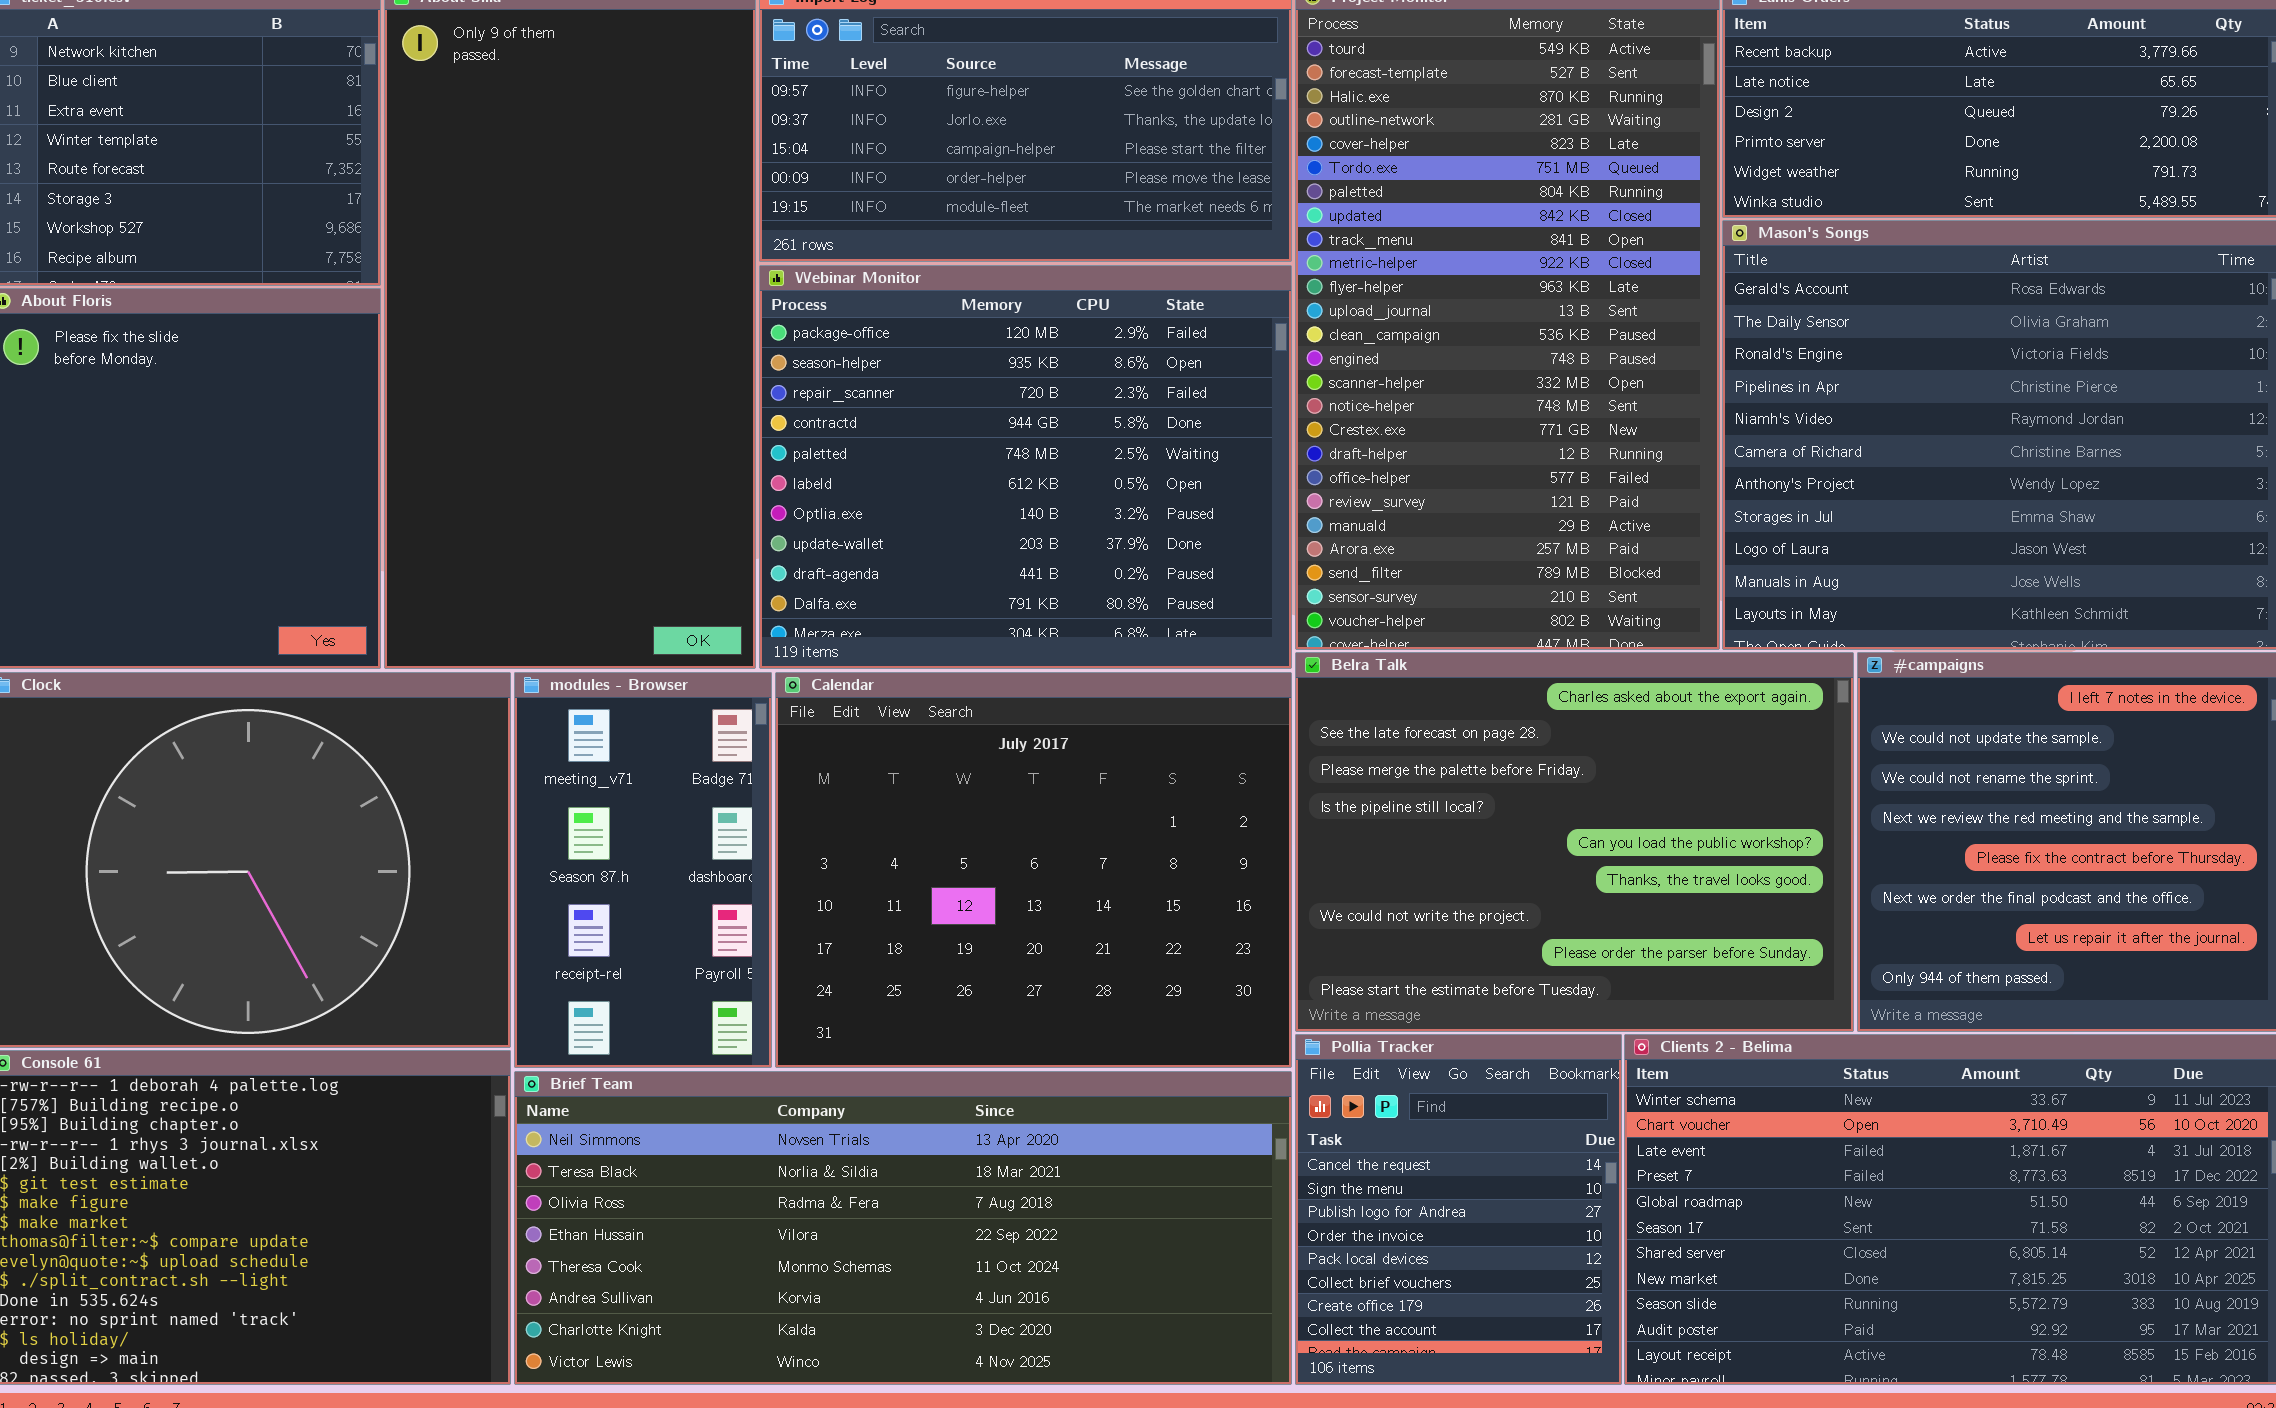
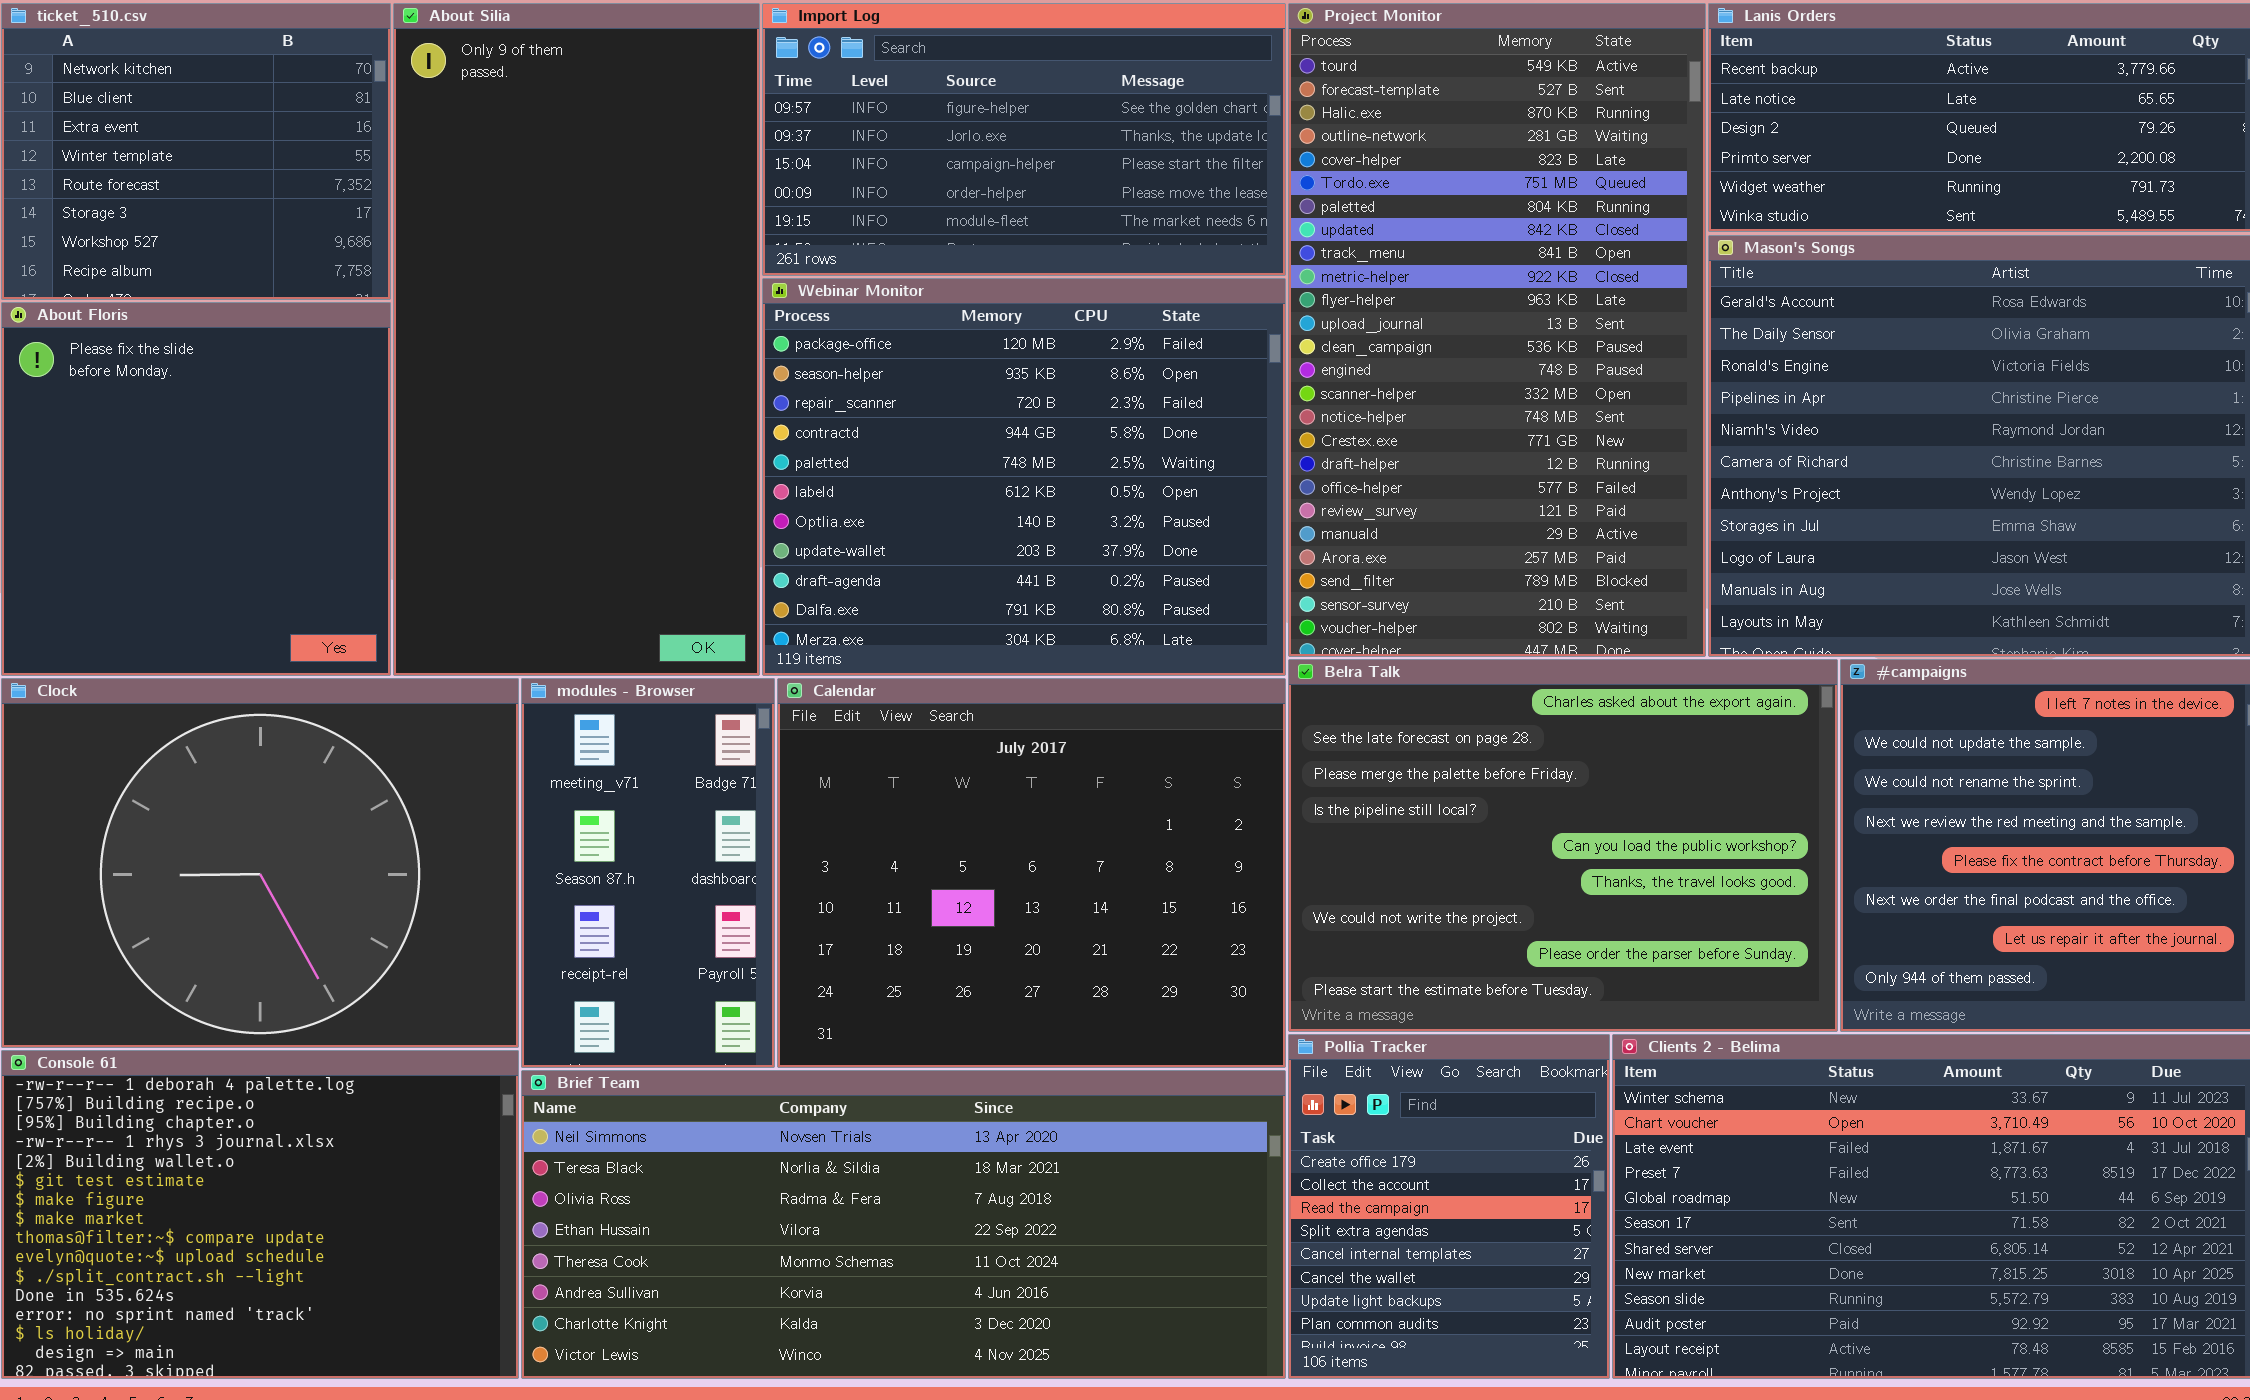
Pollia Tracker: [1295,1034,1622,1385] -> [1288,1034,1610,1379], scrolled down 6 rows

